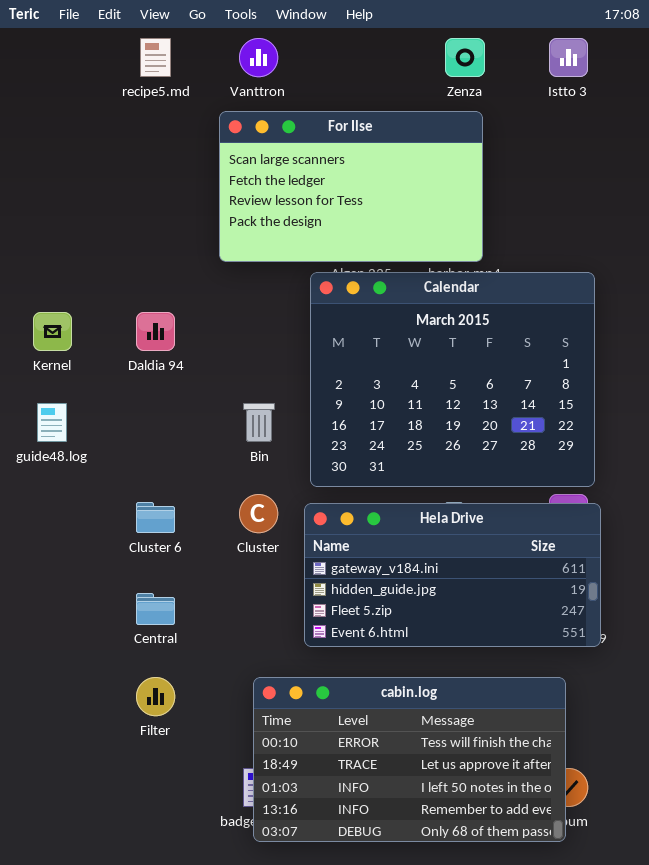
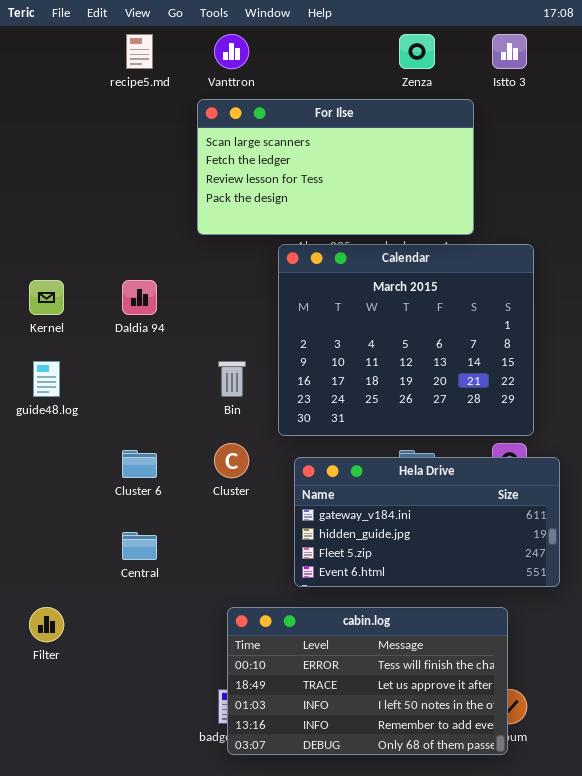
For Ilse: [219,111,483,262] -> [197,99,474,235], resized
Hela Drive: [304,503,601,647] -> [294,457,560,587], moved
Filter: [136,677,175,716] -> [29,607,64,642], moved

